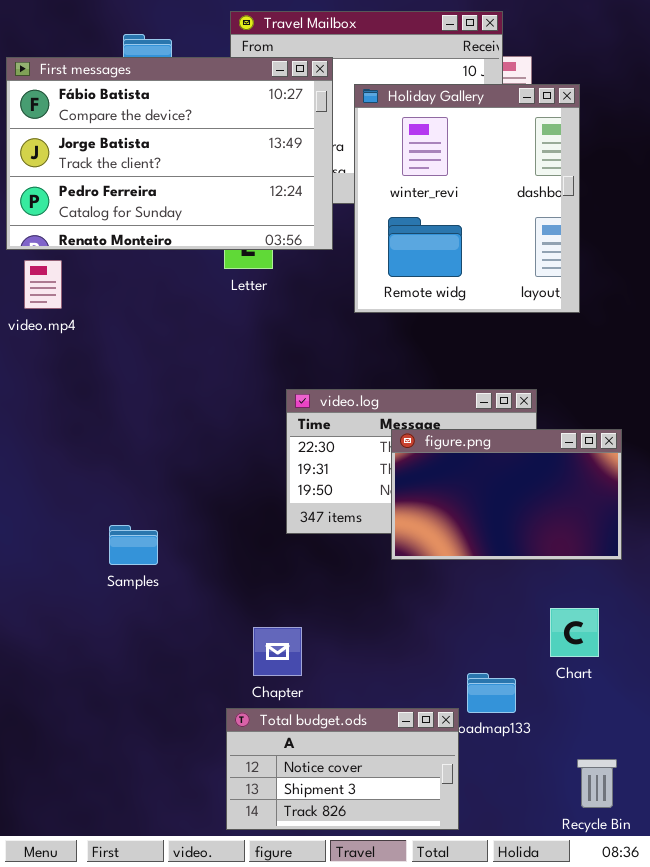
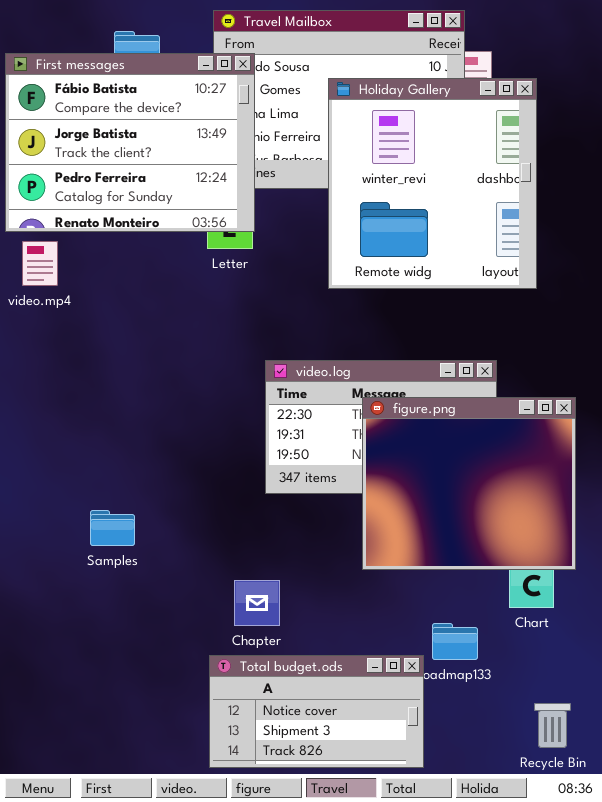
First messages: [6,57,333,250] -> [5,53,255,232], resized
figure.png: [391,429,622,560] -> [362,397,576,570], resized
Samples: [109,525,158,565] -> [90,510,135,546], moved

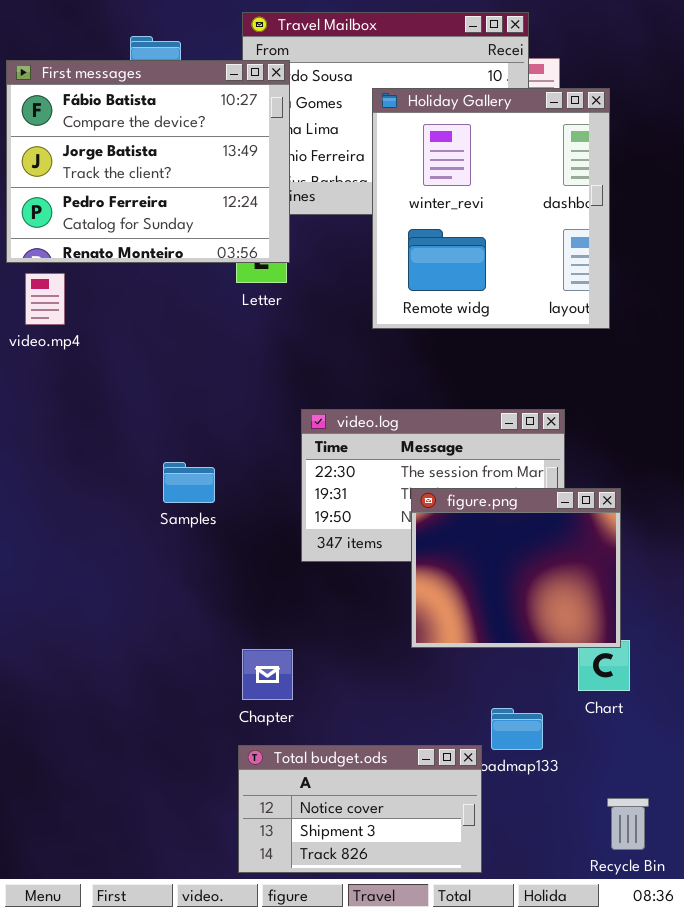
figure.png: [362,397,576,570] -> [411,488,621,648], resized
Samples: [90,510,135,546] -> [163,462,215,503], moved
Chapter: [234,580,280,626] -> [242,649,293,700], moved

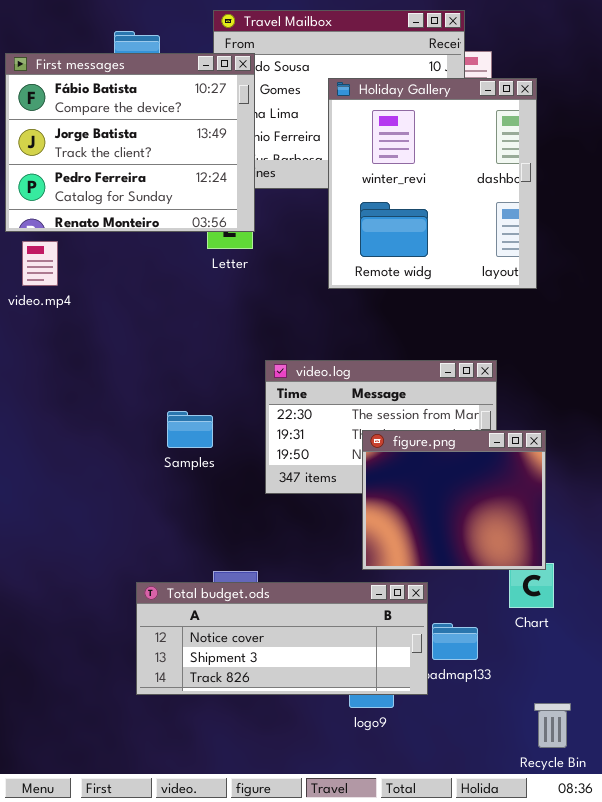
Samples: [163,462,215,503] -> [167,411,213,448], moved
Total budget.ods: [238,745,482,873] -> [136,582,428,695], moved, resized

